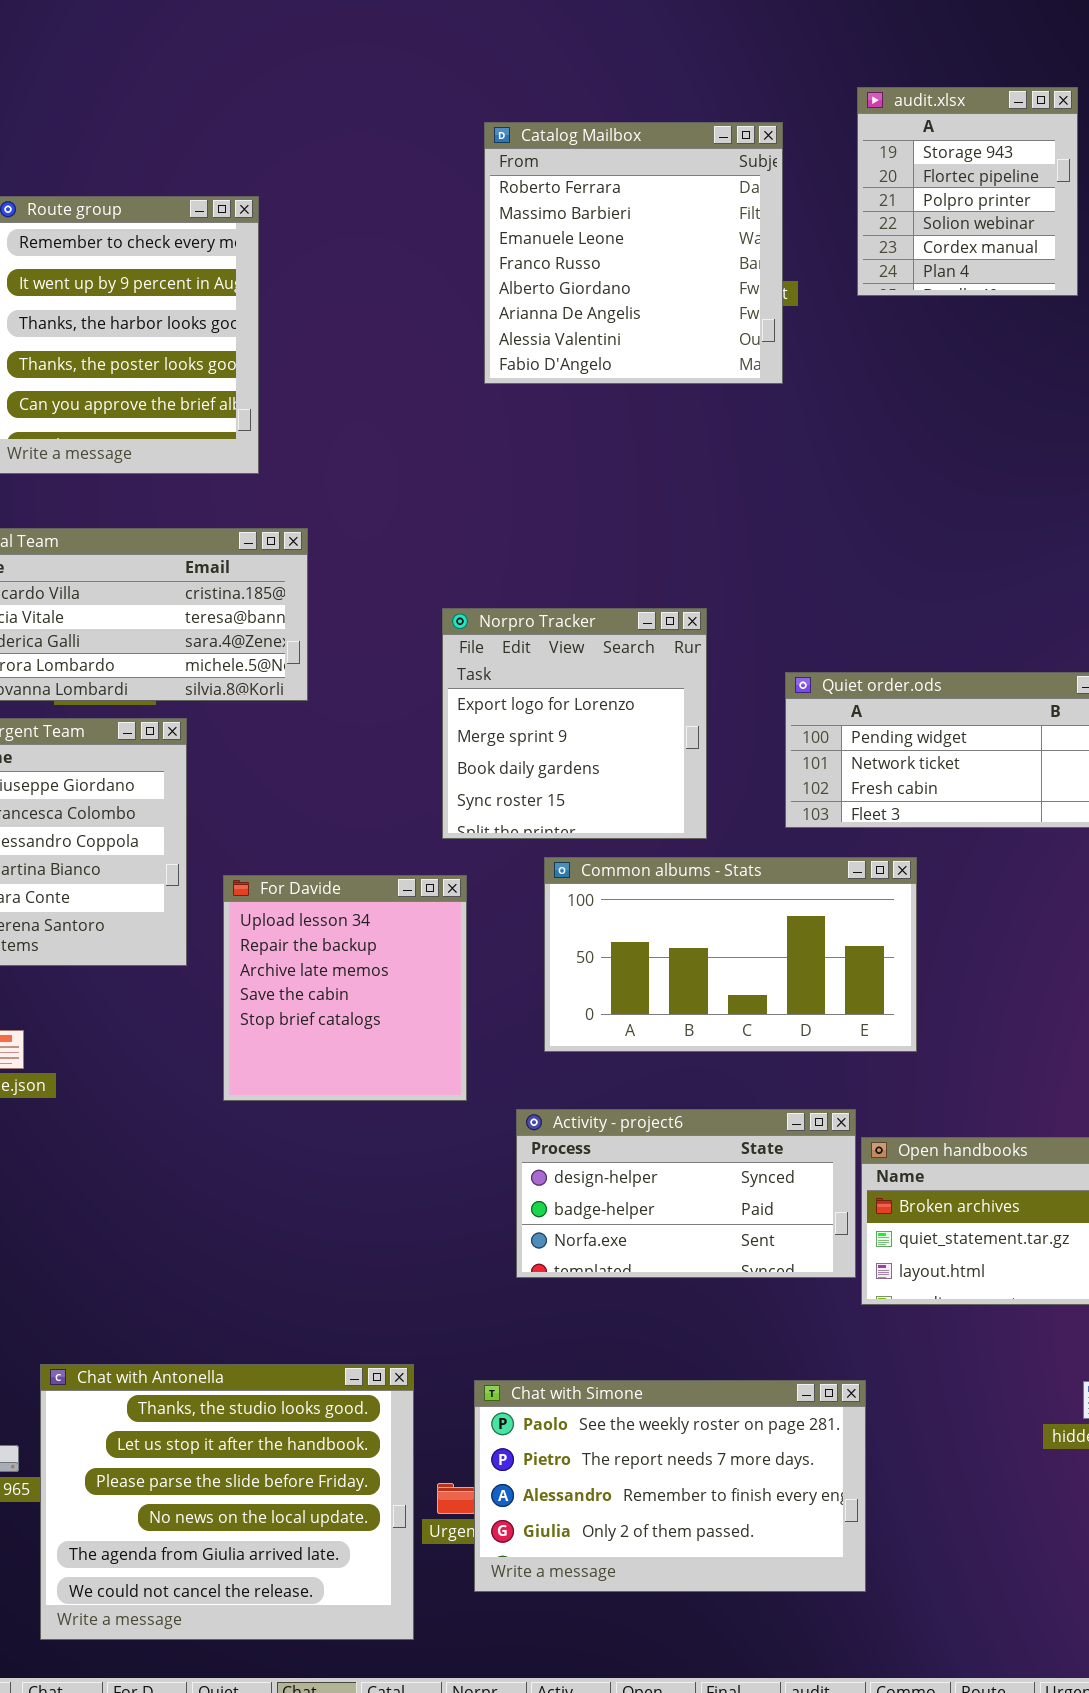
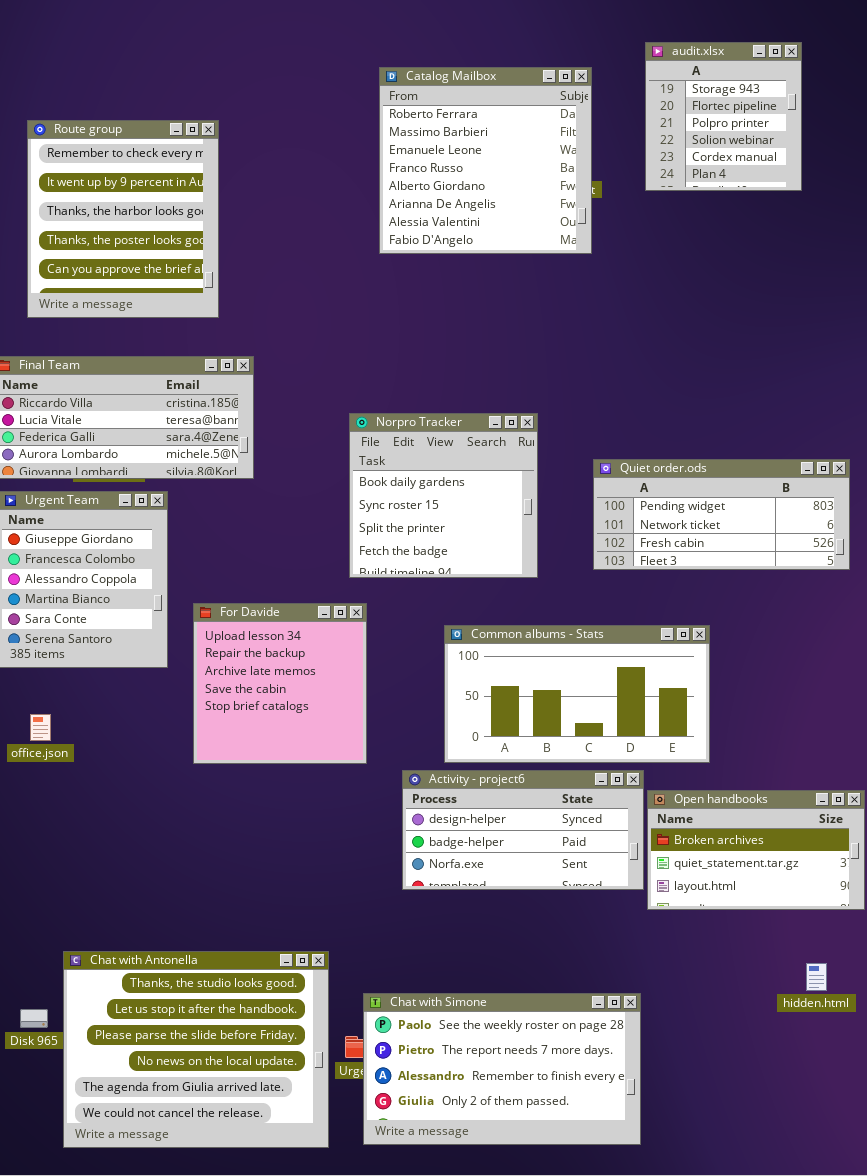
Norpro Tracker: [442,608,707,839] -> [349,413,538,578], scrolled down 2 rows
Common albums - Stats: [544,857,917,1052] -> [444,625,710,763], moved
Chat with Simone: [474,1380,866,1592] -> [363,993,641,1145], moved

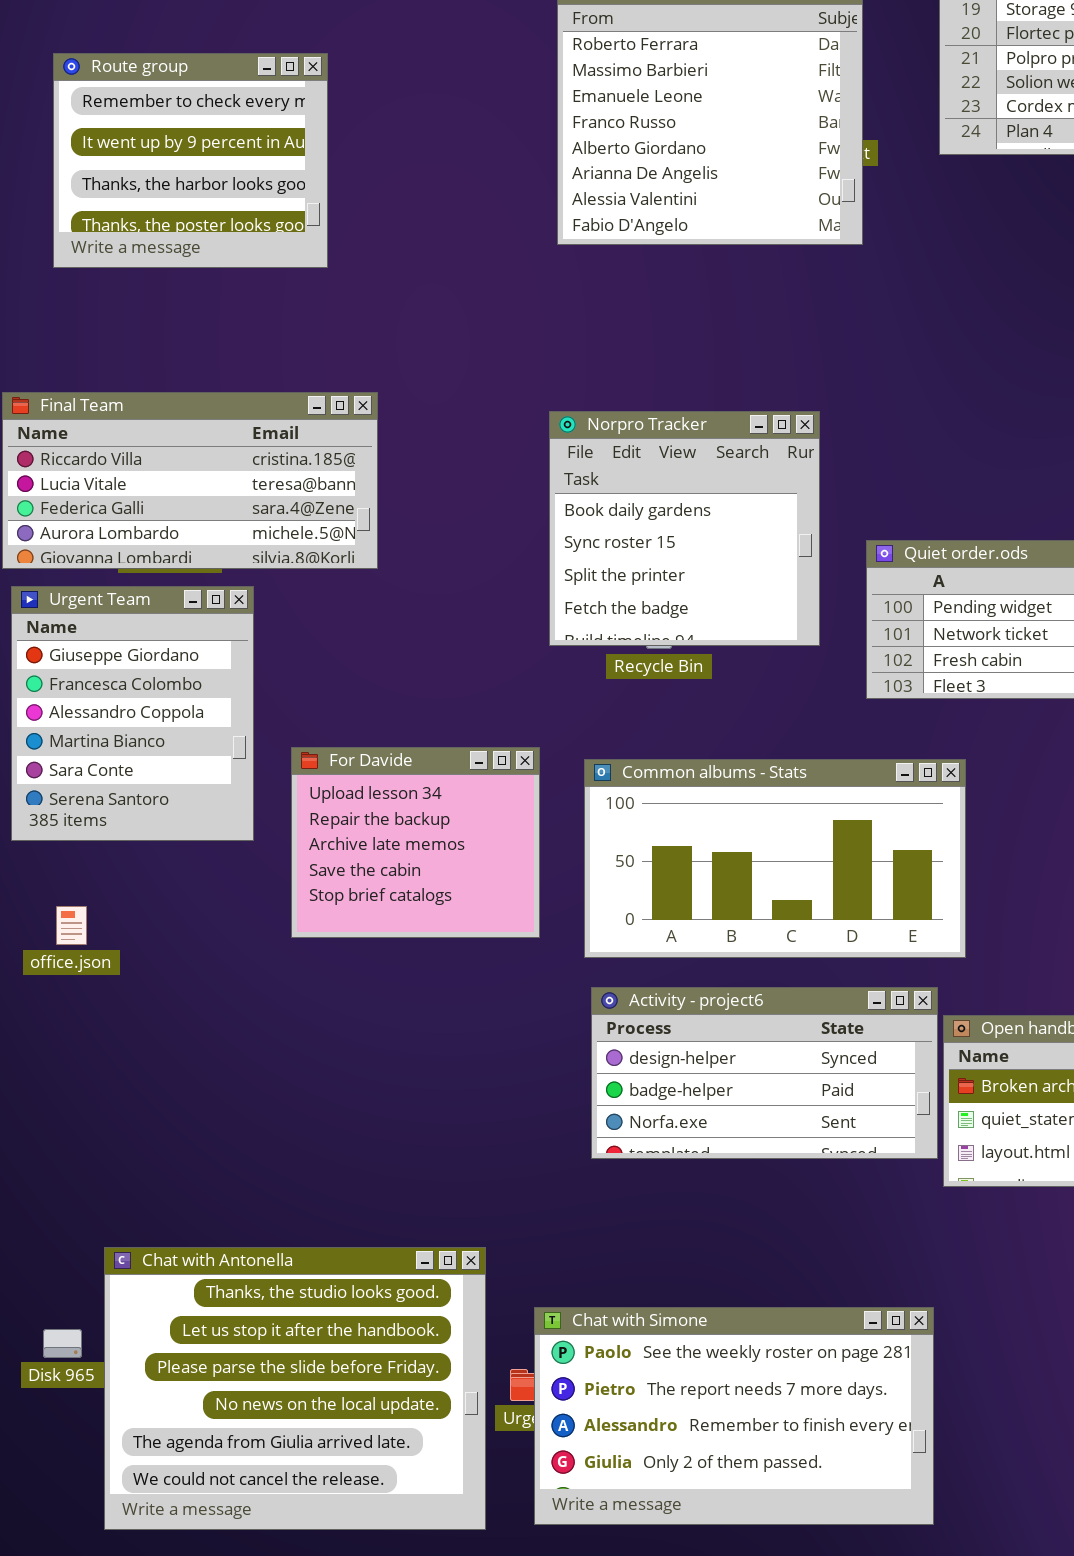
Route group: [27,120,219,318] -> [53,53,328,268], resized
Norpro Tracker: [349,413,538,578] -> [549,411,820,646], moved
For Davide: [193,603,367,764] -> [291,747,540,938], resized
Common albums - Stats: [444,625,710,763] -> [584,759,966,958], moved

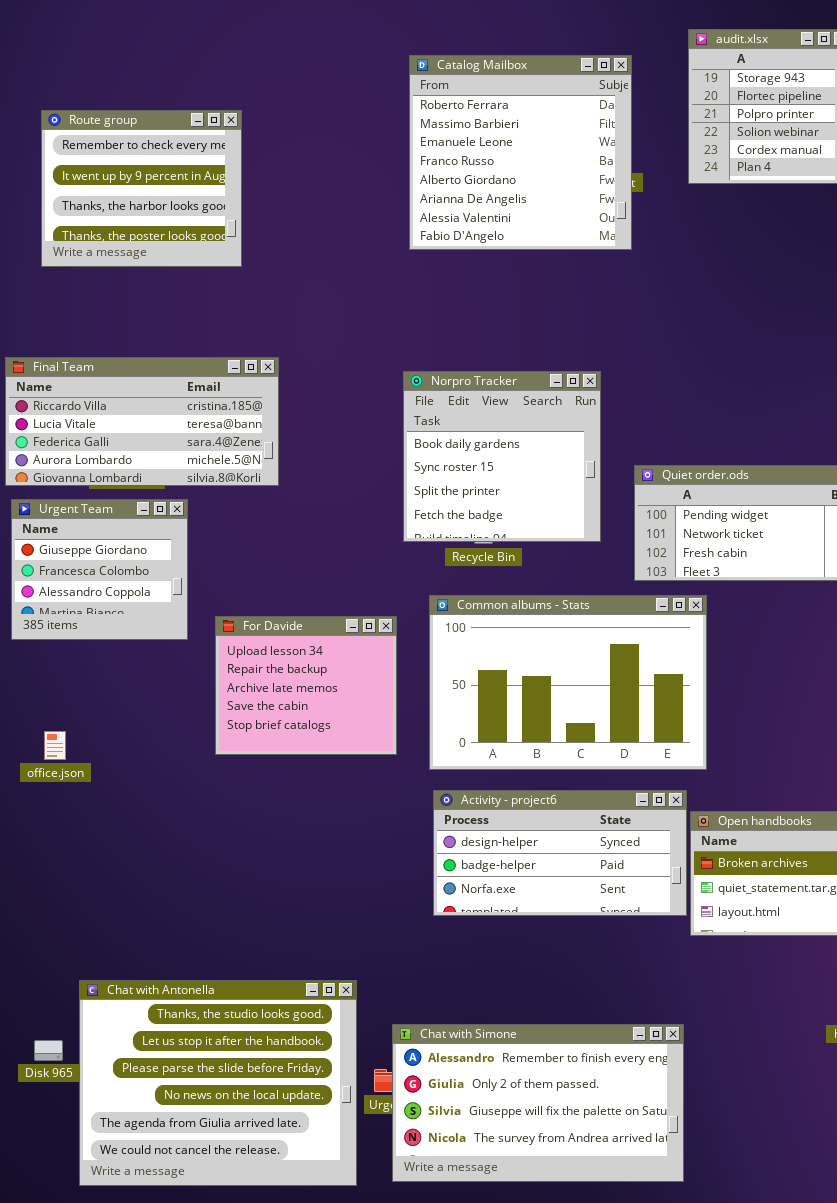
Urgent Team: [11,586,254,841] -> [11,499,188,640], resized
Common albums - Stats: [584,759,966,958] -> [429,595,707,770], resized
Chat with Simone: [534,1307,934,1525] -> [392,1024,684,1182], scrolled down 2 rows

